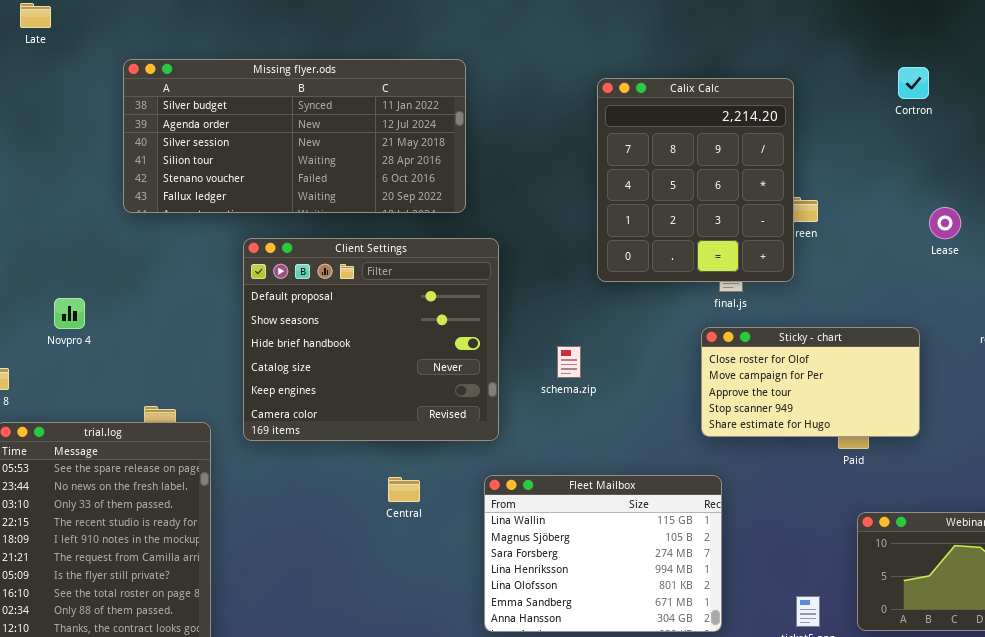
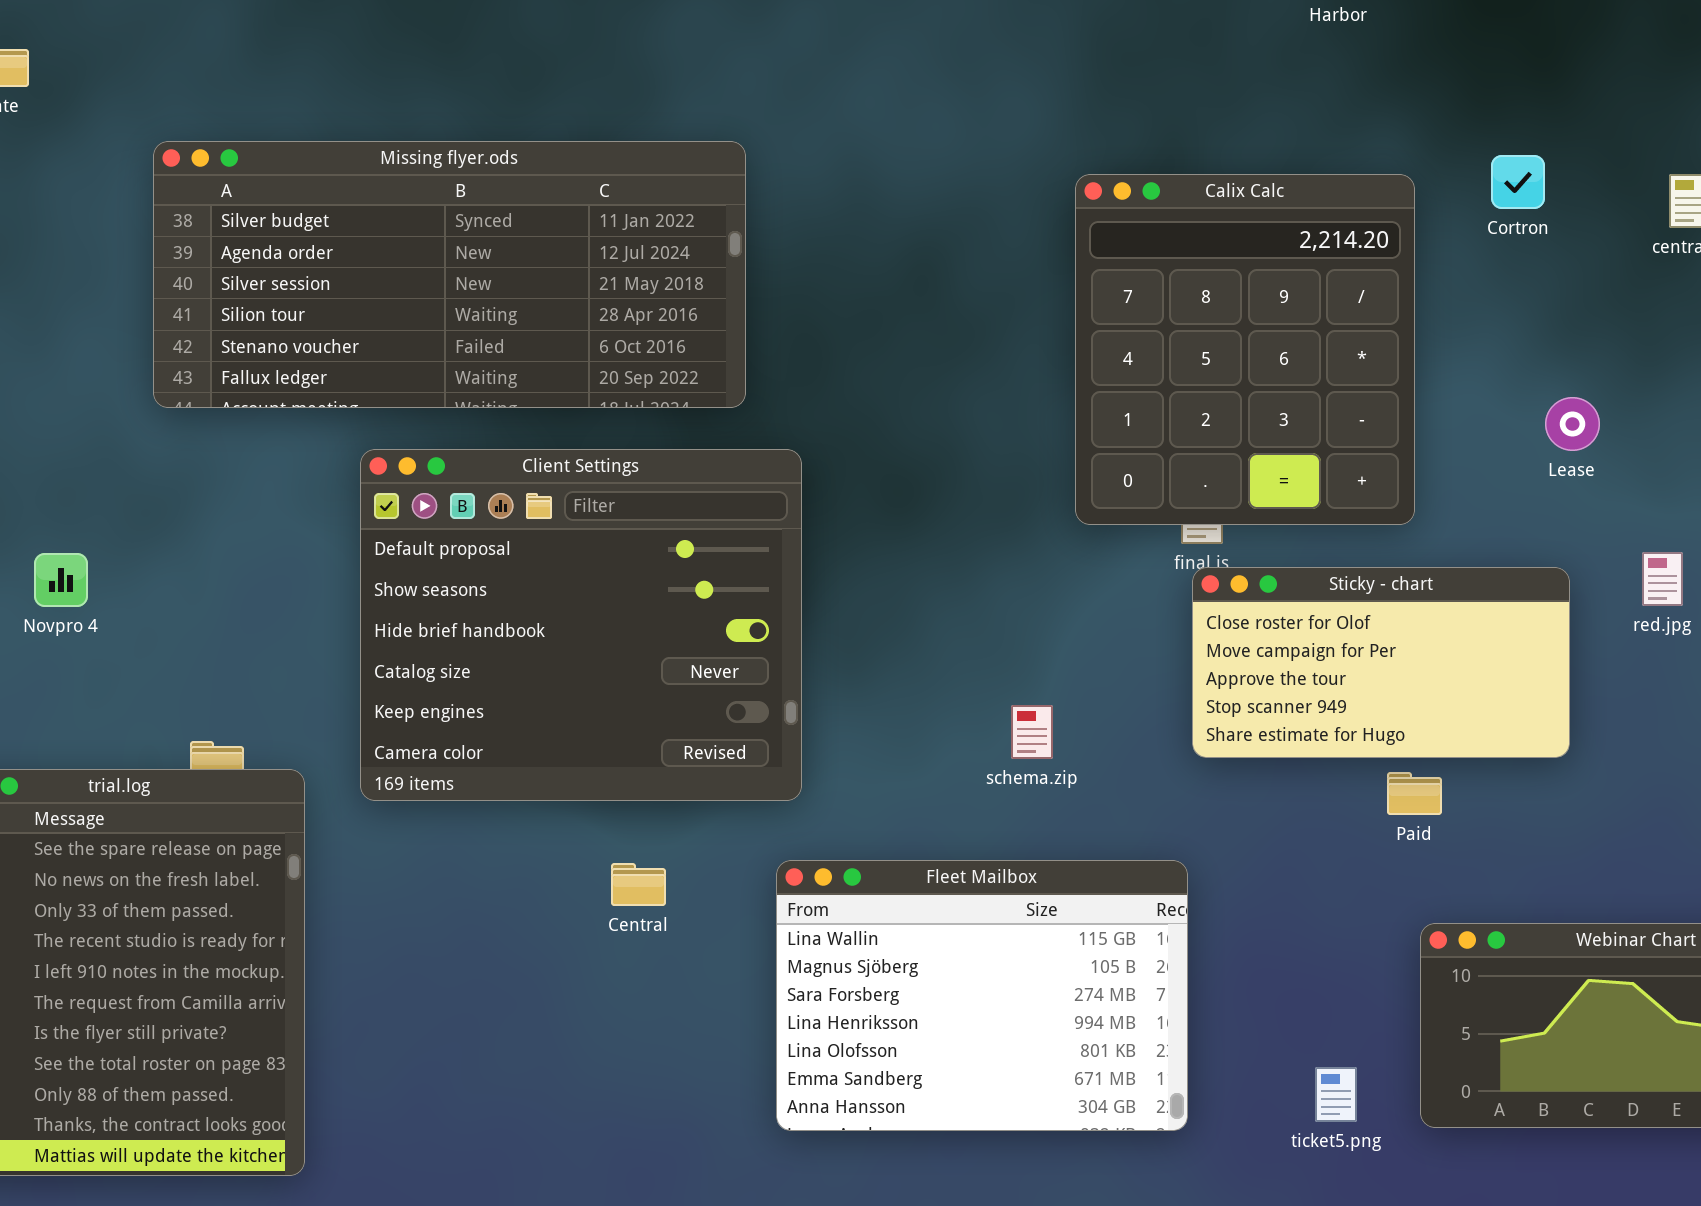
Calix Calc: [597,78,794,282] -> [1075,174,1415,525], moved
Sticky - chart: [701,327,920,437] -> [1192,567,1570,758], moved
schema.zip: [557,346,581,378] -> [1011,705,1053,759], moved

